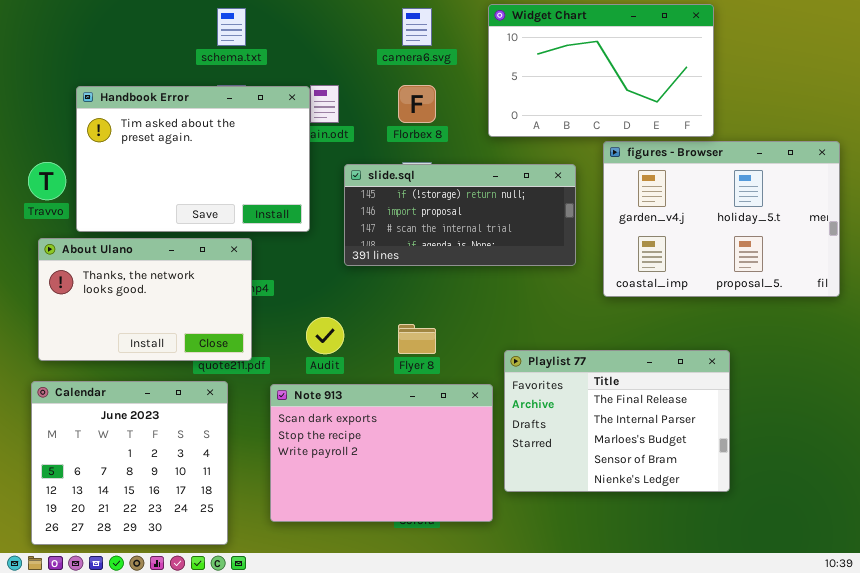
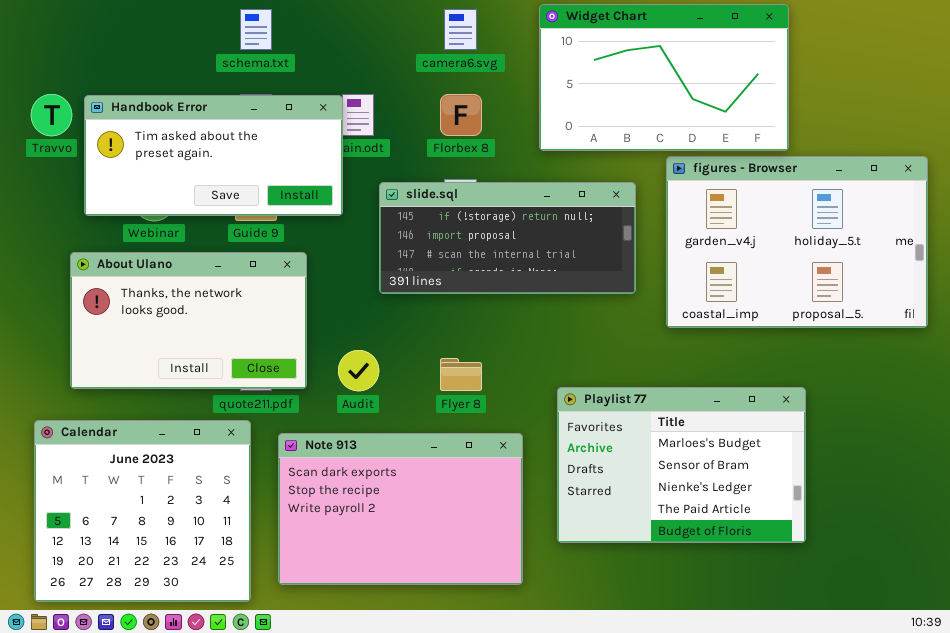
Handbook Error: [76,86,310,232] -> [84,95,343,216], resized
Travvo: [28,162,66,200] -> [31,94,72,136], moved
About Ulano: [38,238,252,361] -> [70,252,307,389], moved
Playlist 77: [504,350,730,492] -> [557,387,806,543], scrolled down 2 rows
Note 913: [270,384,493,522] -> [278,433,523,585], moved

